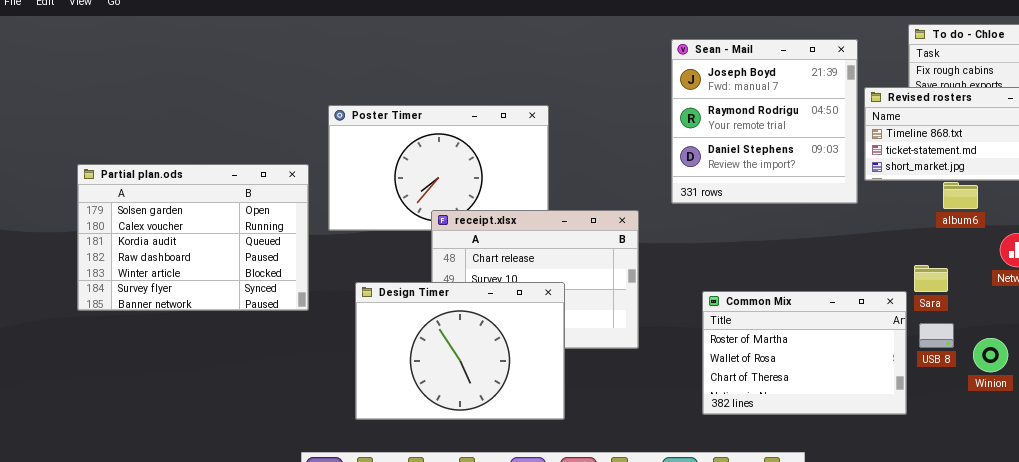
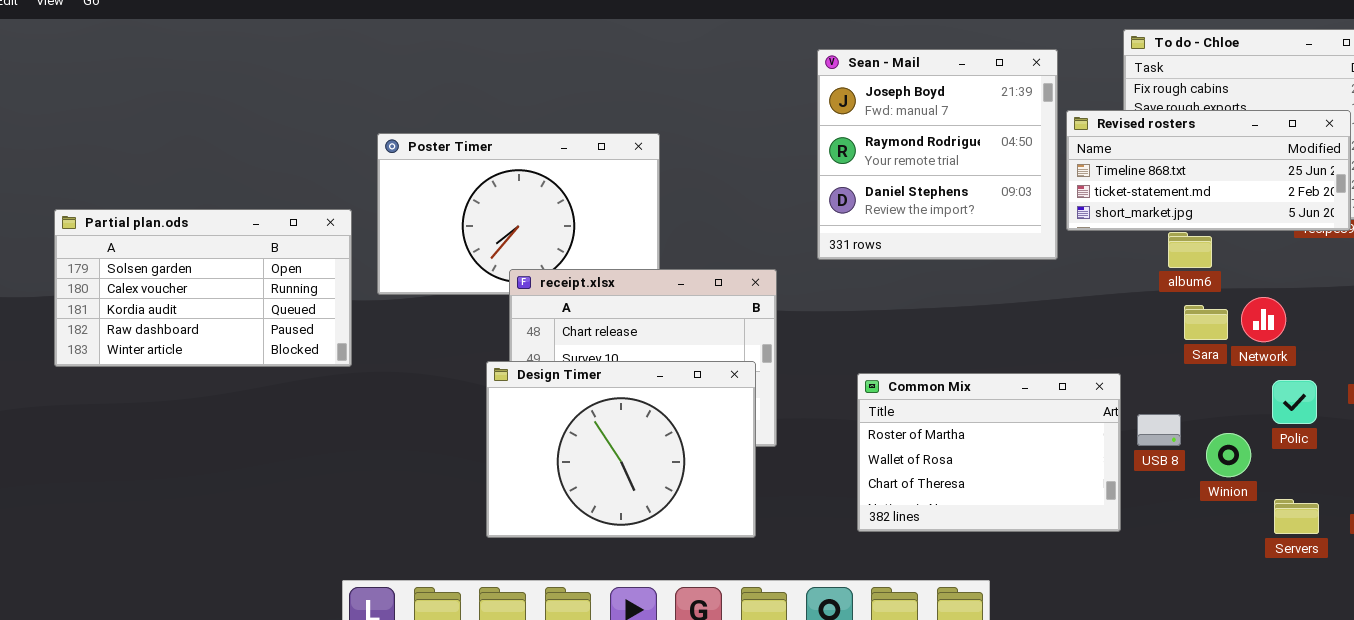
Partial plan.ods: [77,164,309,311] -> [54,209,352,367], resized
Sara: [914,265,948,292] -> [1184,305,1228,340], moved
Design Timer: [355,282,565,420] -> [486,361,756,538], moved

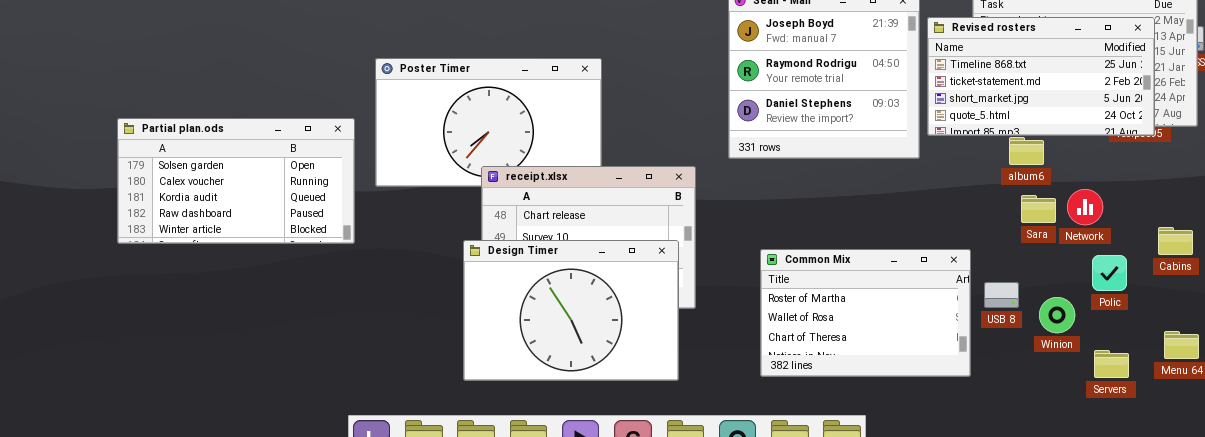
Revised rosters: [1066,110,1351,231] -> [927,17,1155,136], resized

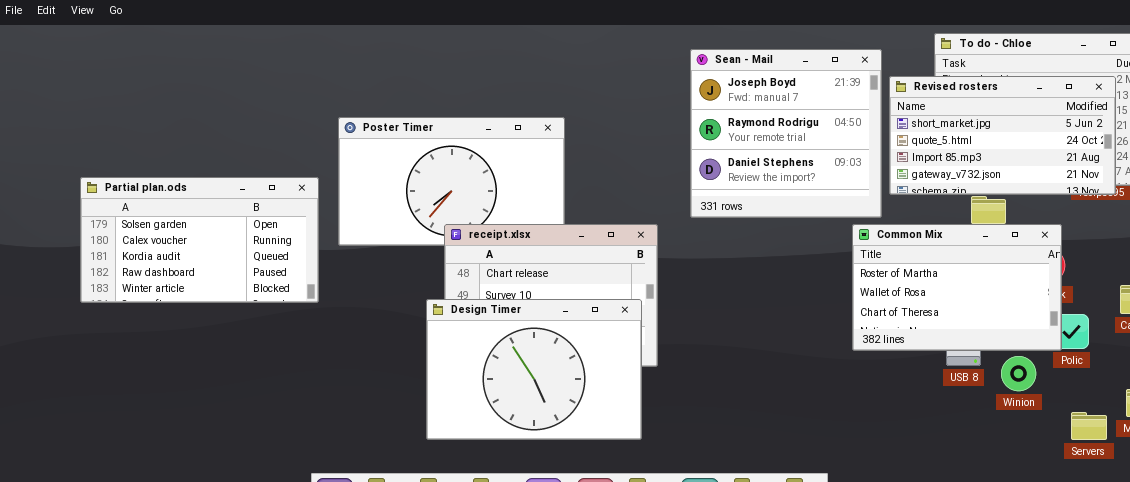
Revised rosters: [927,17,1155,136] -> [889,76,1116,195], scrolled down 2 rows
Common Mix: [760,249,971,377] -> [852,224,1062,351], moved
Servers: [1094,350,1129,378] -> [1071,412,1107,440], moved

